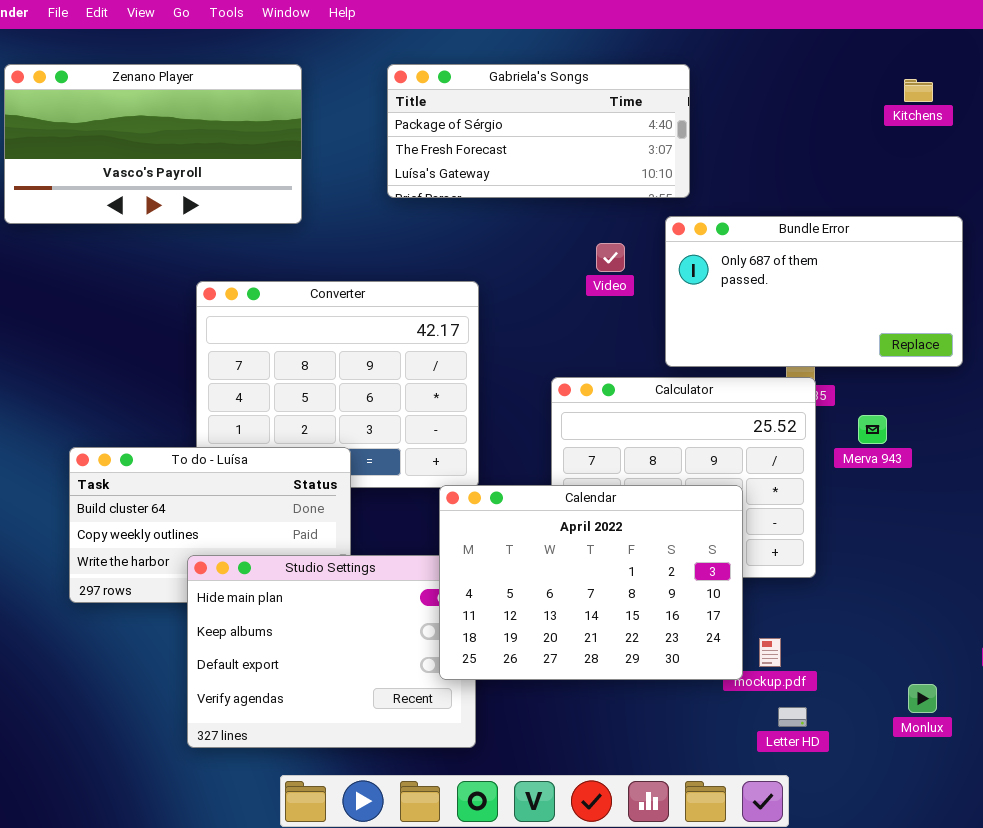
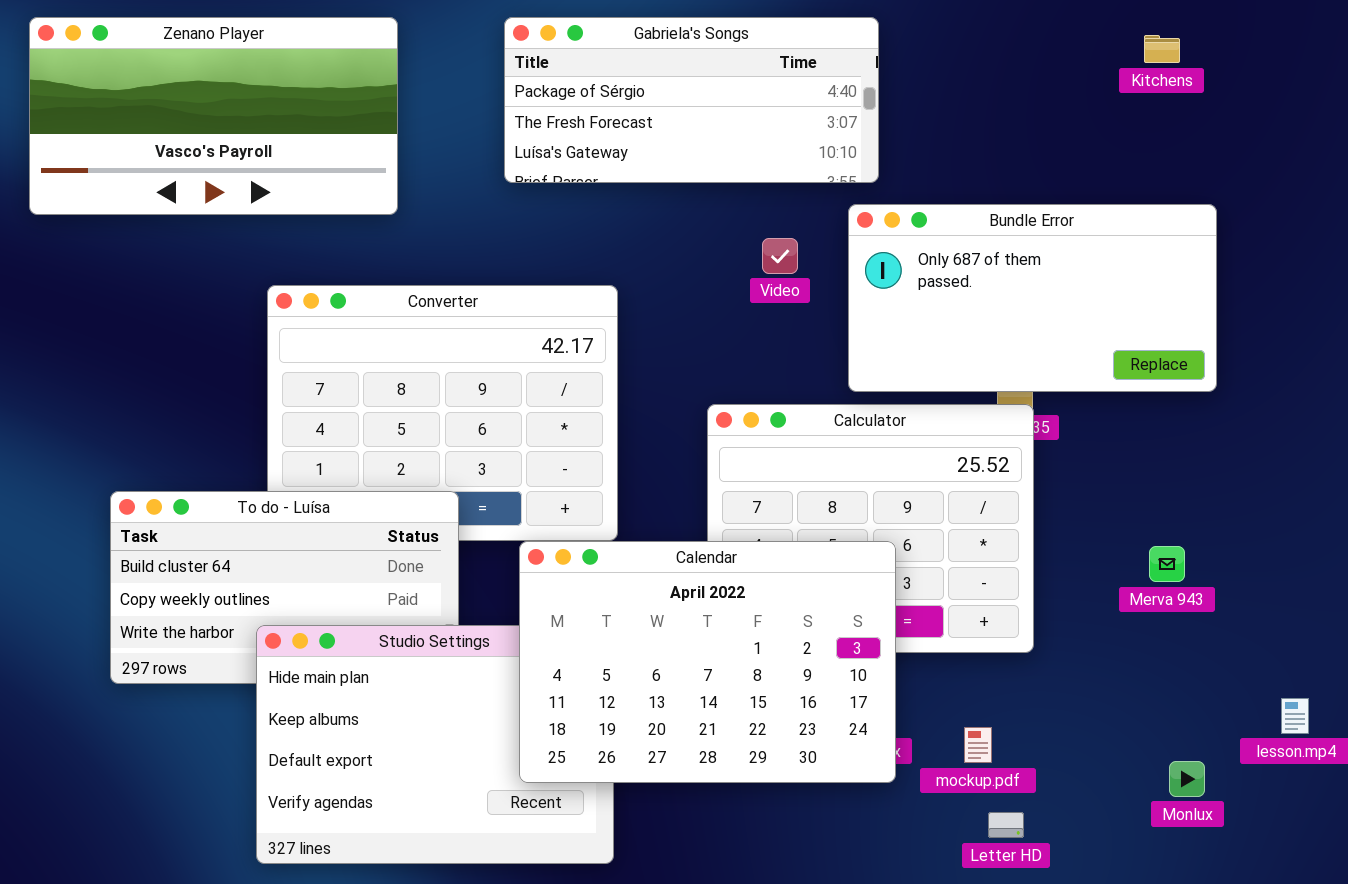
Merva 943: [858,415,887,444] -> [1149,546,1185,582], moved
Calendar: [439,485,743,680] -> [519,541,896,783], moved
Monlux: [908,684,937,713] -> [1169,761,1205,797], moved

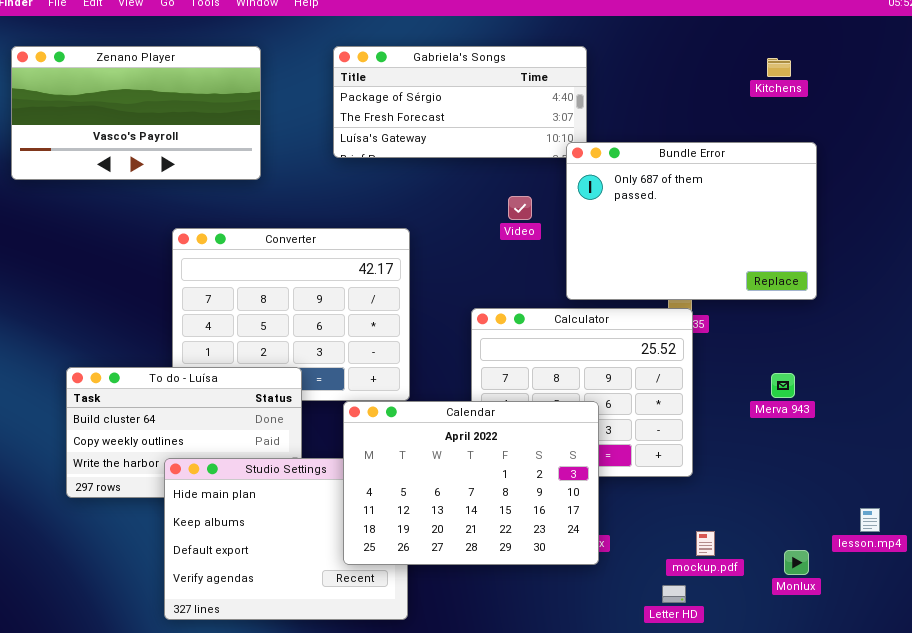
Bundle Error: [848,204,1217,392] -> [566,142,817,300], resized
Merva 943: [1149,546,1185,582] -> [771,373,795,398], moved
mockup.pdf: [964,727,992,763] -> [696,531,715,556], moved

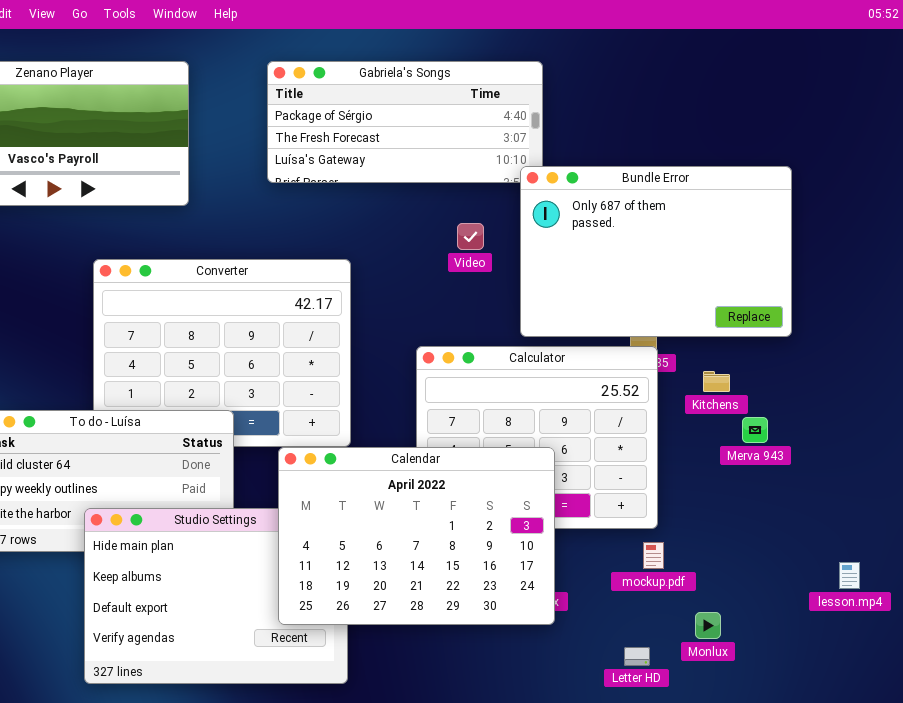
Kitchens: [767,58,791,77] -> [703,371,730,392], moved
mockup.pdf: [696,531,715,556] -> [643,542,664,569], moved
Monlux: [784,550,809,575] -> [695,612,721,639], moved

